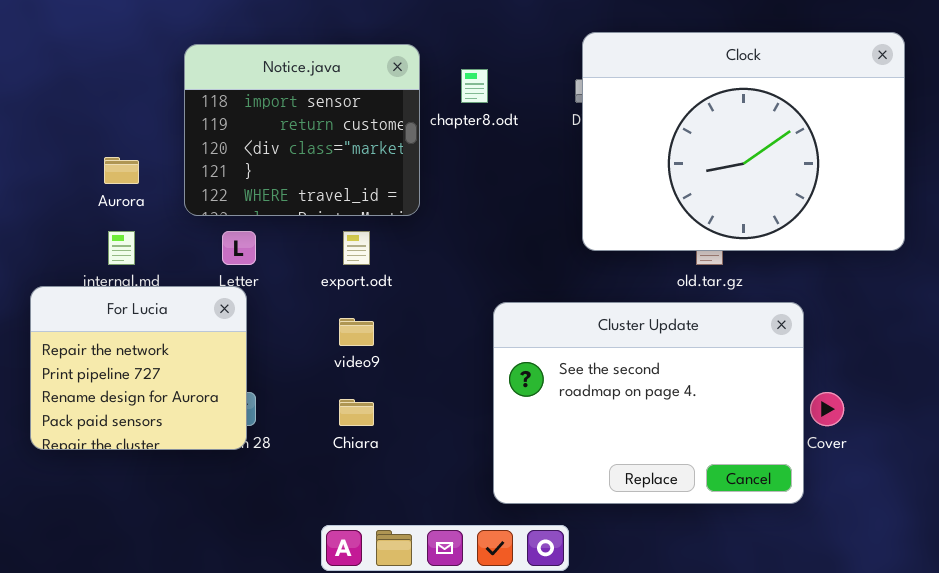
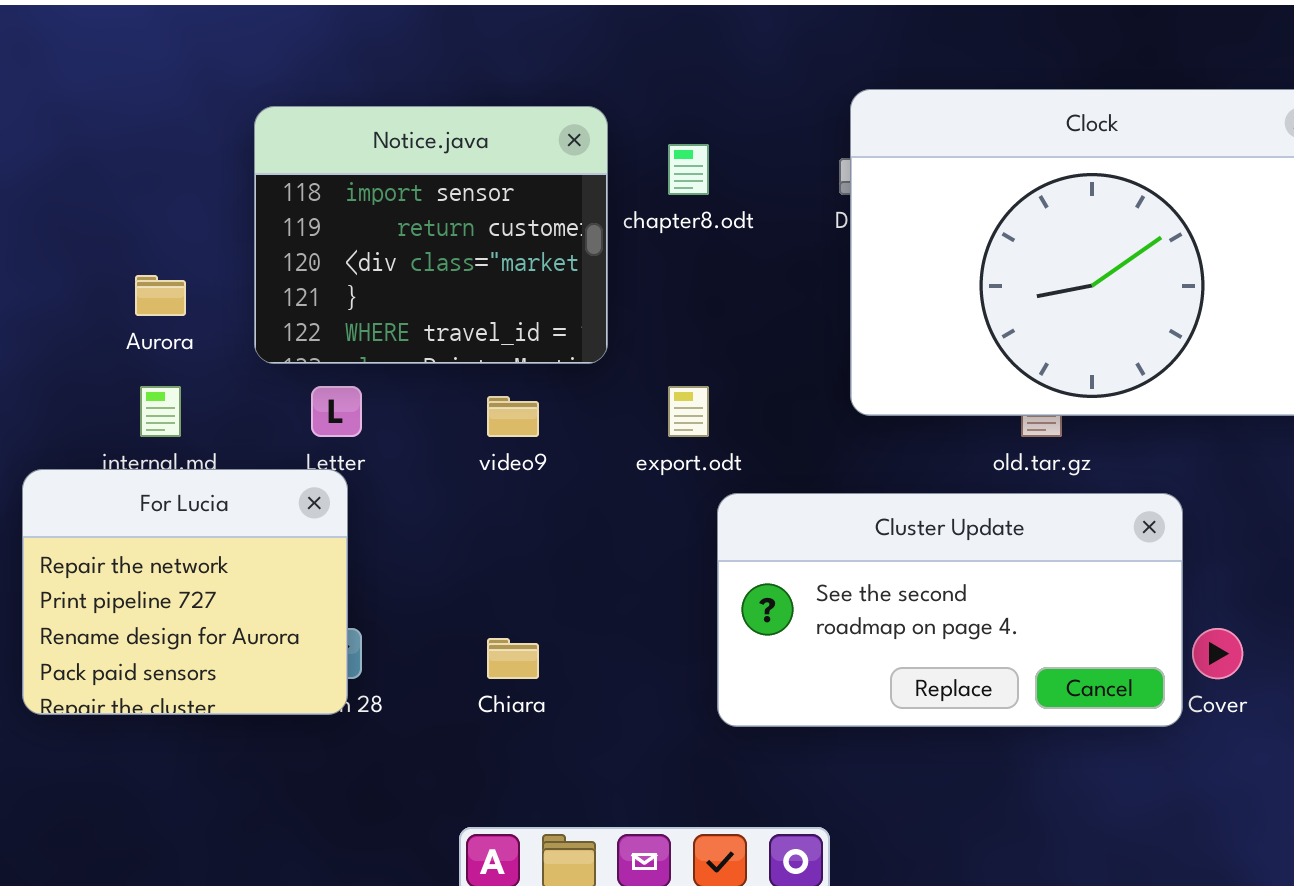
export.odt: [343,231,370,265] -> [668,386,709,437], moved
Cluster Update: [493,302,804,504] -> [717,493,1183,727], resized
video9: [339,318,374,346] -> [487,396,539,437], moved

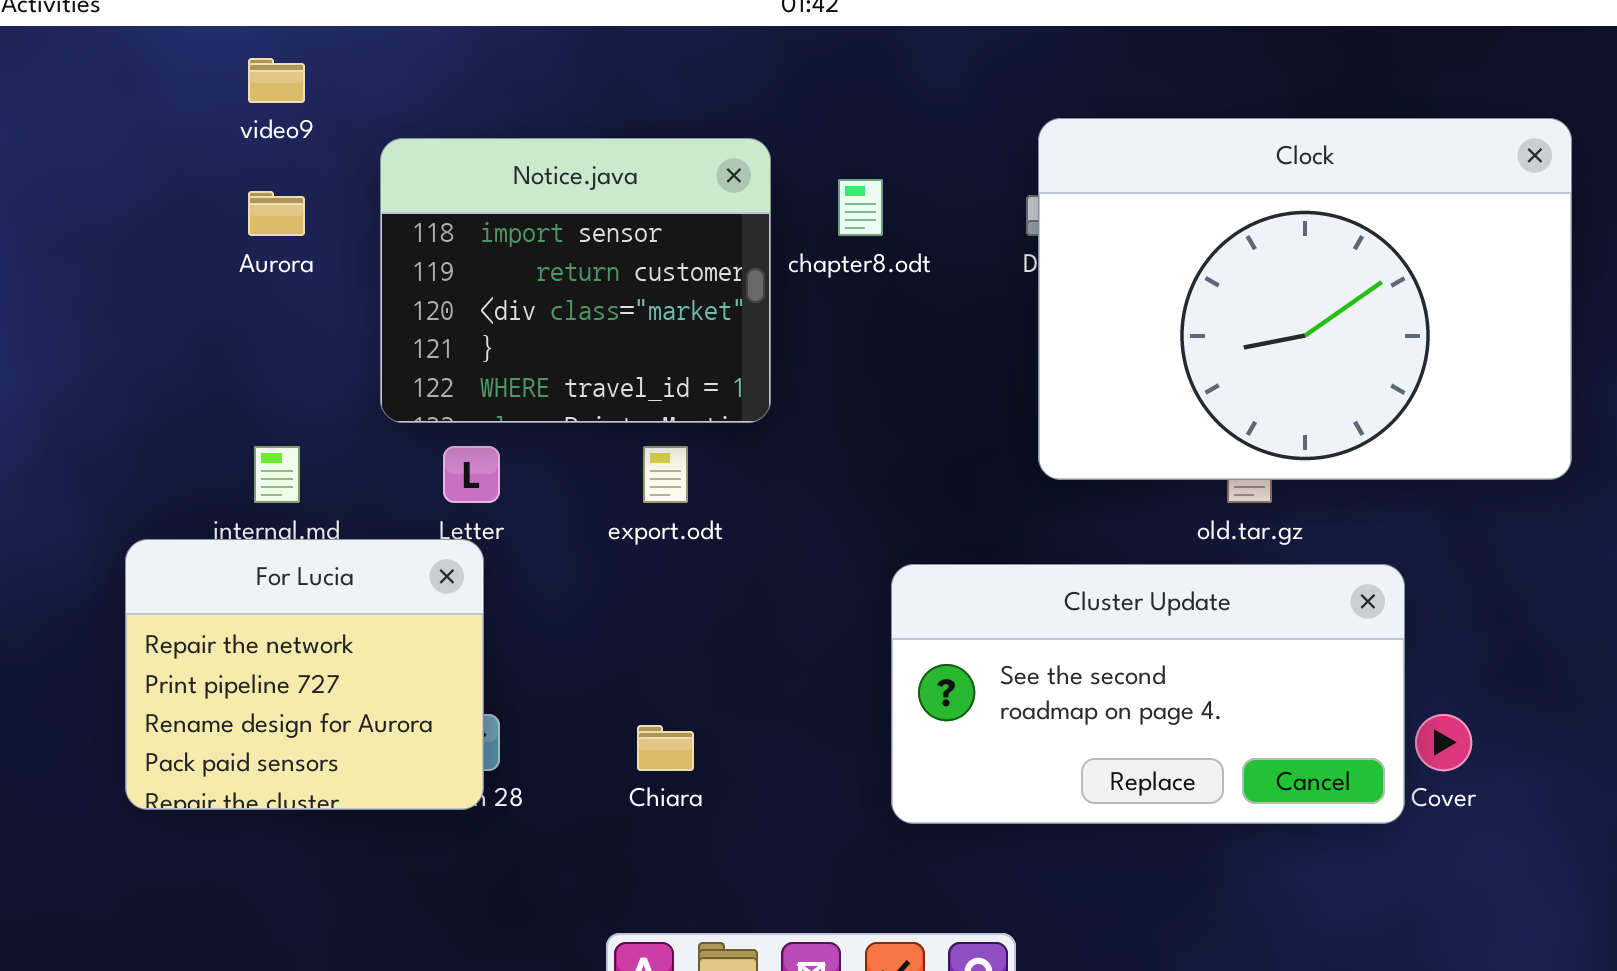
Aurora: [135,275,186,316] -> [248,191,305,236], moved
export.odt: [668,386,709,437] -> [643,446,688,503], moved
video9: [487,396,539,437] -> [248,58,305,103], moved

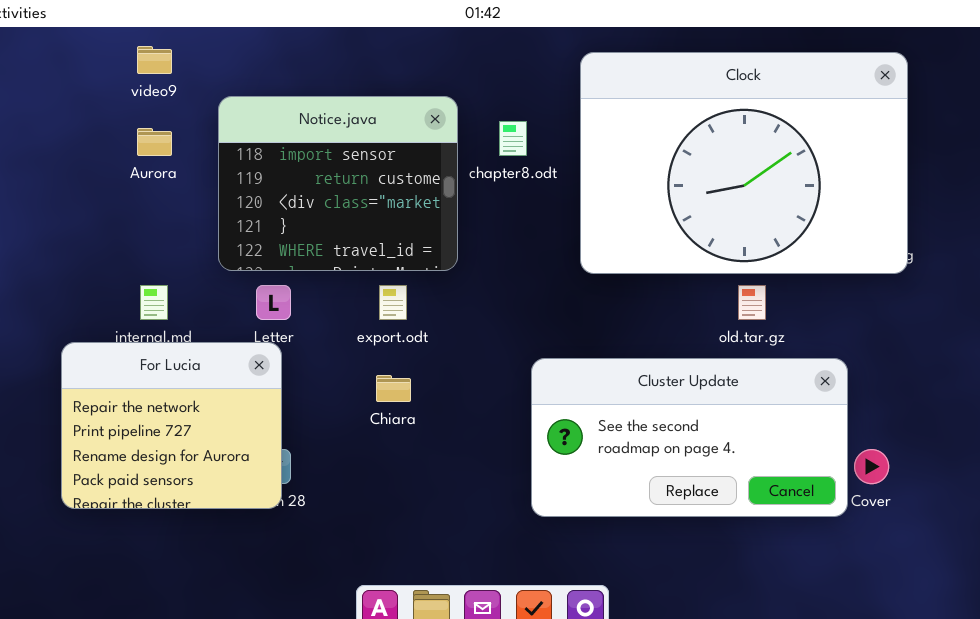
Clock: [1038,118,1572,480] -> [580,52,908,274], moved
Chiara: [637,725,694,771] -> [376,375,411,402], moved

